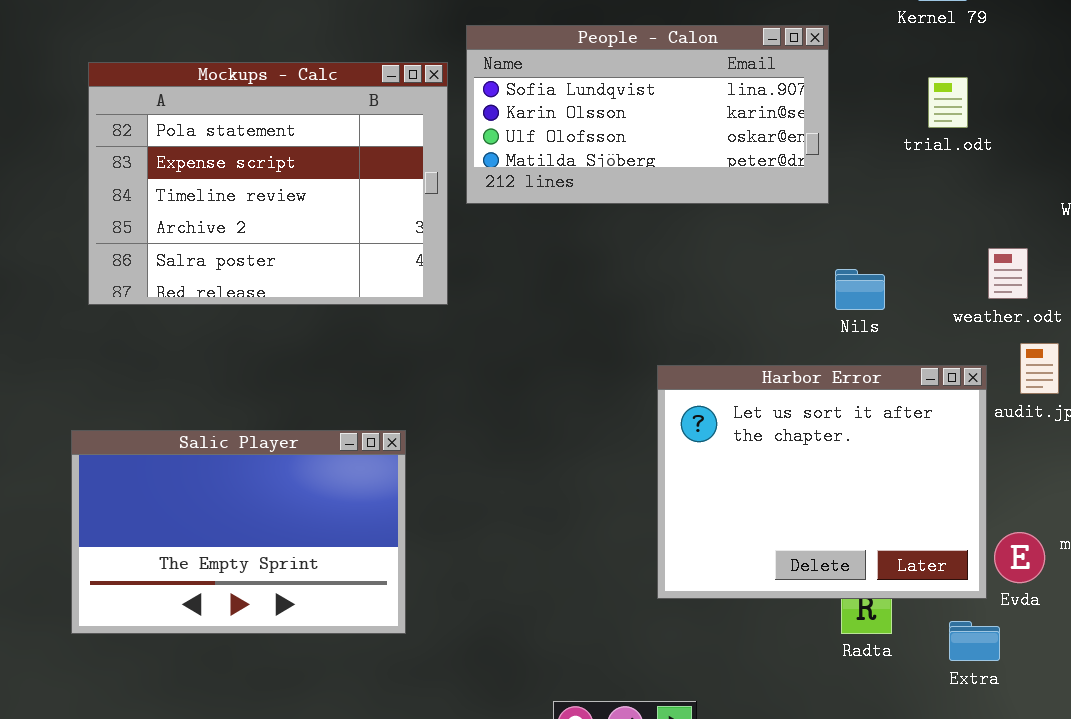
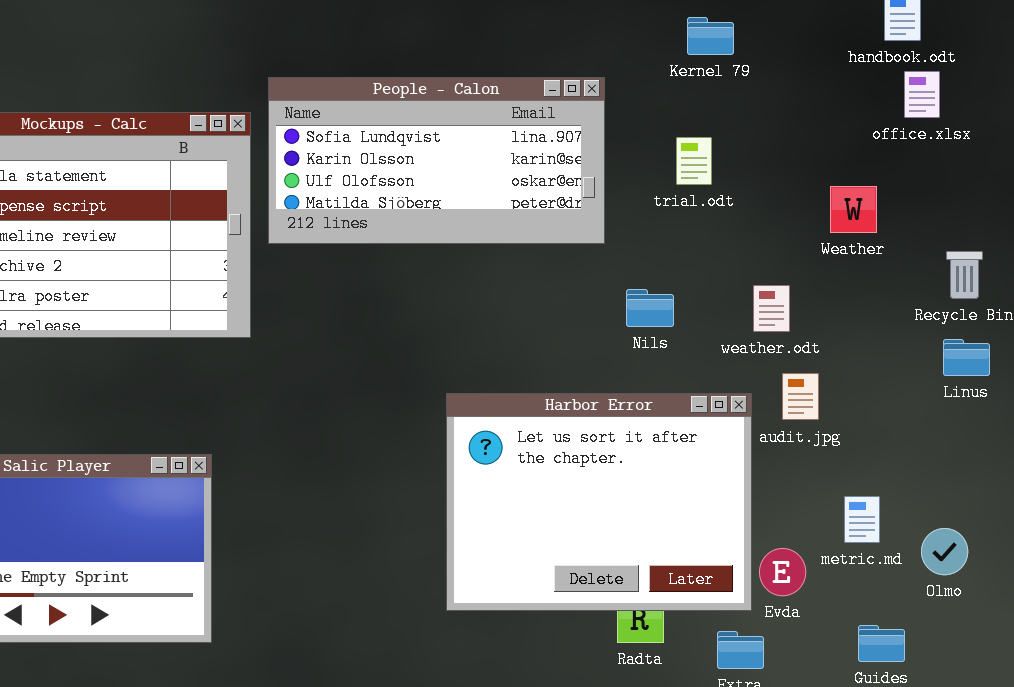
trial.odt: [928,77,968,128] -> [676,137,712,185], moved
Nils: [835,269,885,310] -> [626,289,674,327], moved

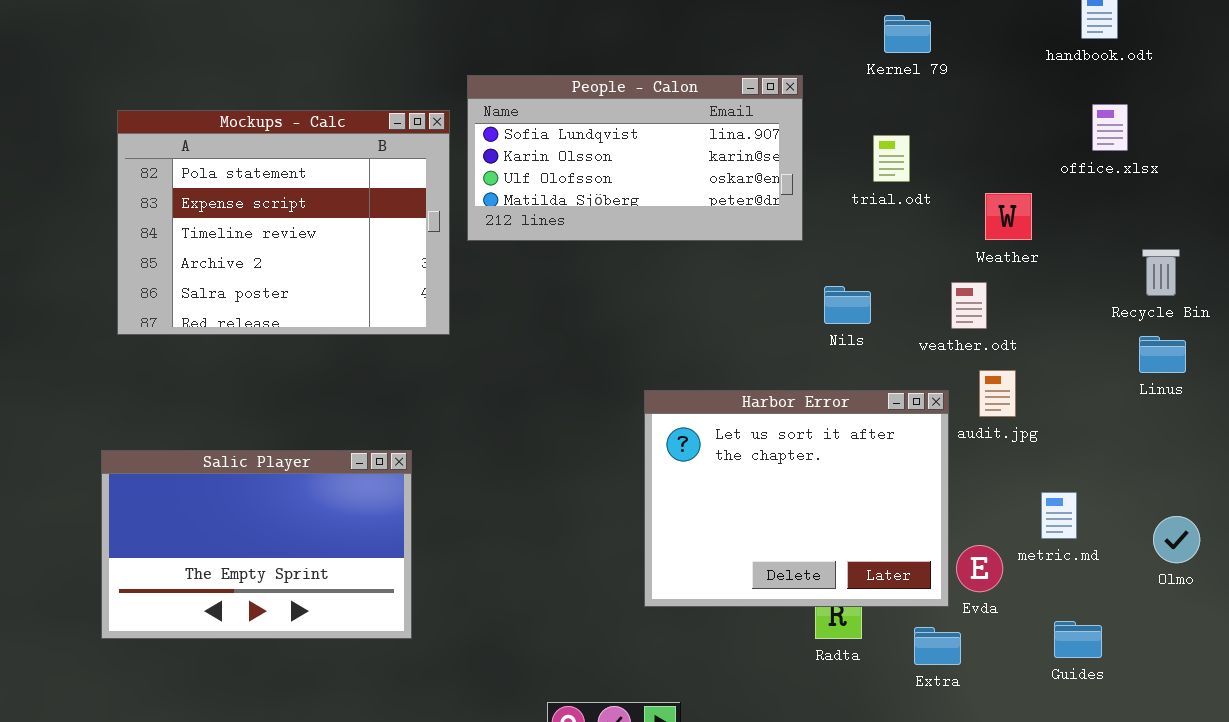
office.xlsx: [904,71,940,118] -> [1092,104,1128,151], moved
Weather: [830,186,877,233] -> [985,193,1032,240], moved
Olmo: [921,528,968,575] -> [1153,516,1200,563], moved

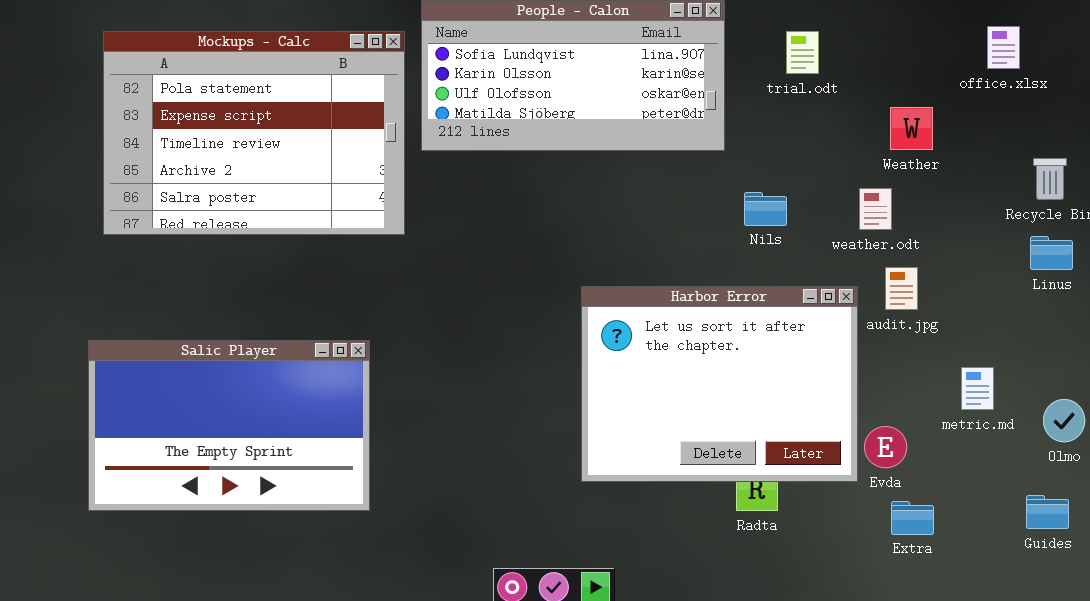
trial.odt: [873,135,910,182] -> [786,31,819,74], moved
metric.md: [1041,492,1077,539] -> [961,367,994,410], moved
Guides: [1054,621,1102,658] -> [1026,495,1069,529], moved
Extra: [914,627,961,665] -> [891,501,934,535], moved

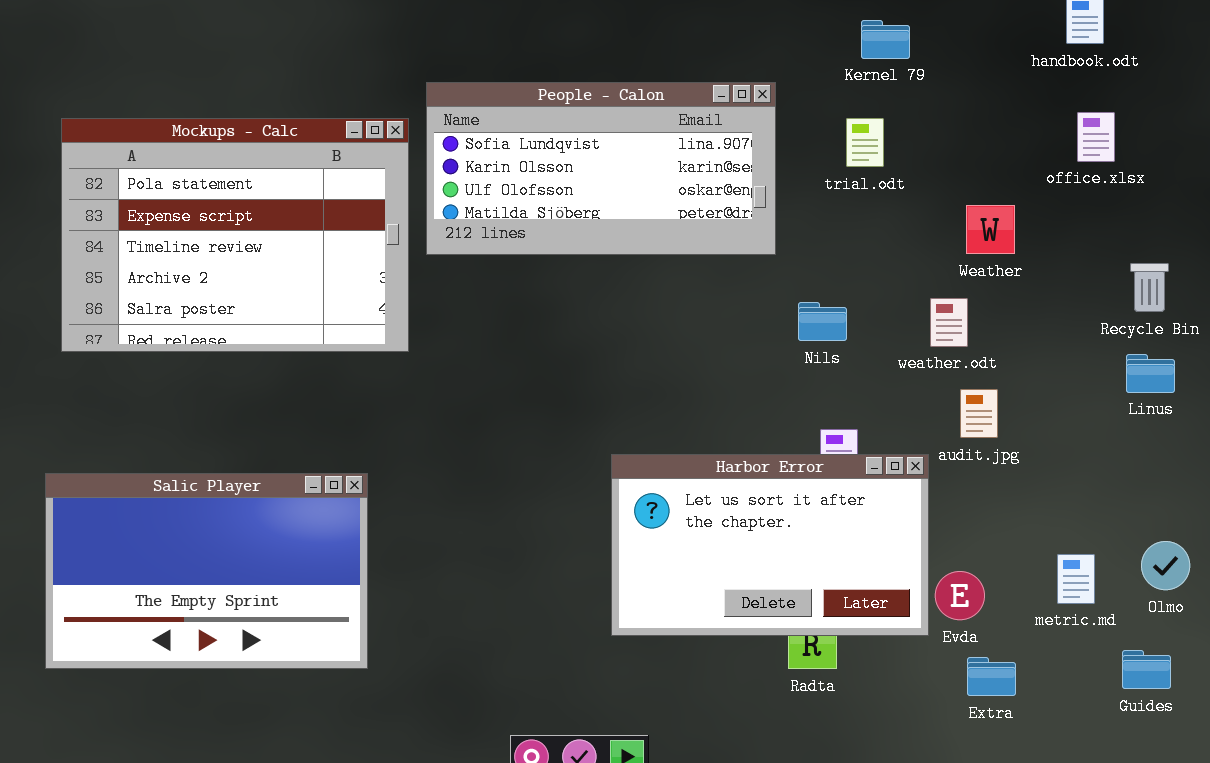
Harbor Error: [581,286,858,482] -> [611,454,929,636], resized
metric.md: [961,367,994,410] -> [1057,554,1095,604], moved

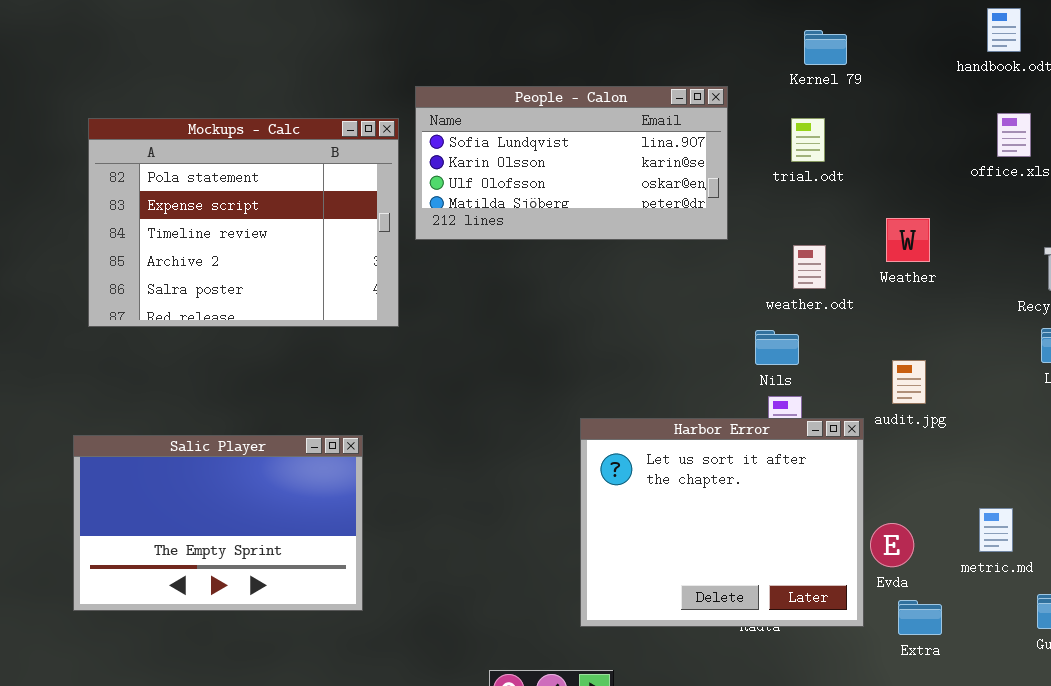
Weather: [966,205,1015,254] -> [886,218,930,262], moved
weather.odt: [930,298,968,347] -> [793,245,826,289], moved
Nils: [798,302,847,341] -> [755,330,799,365], moved
Harbor Error: [611,454,929,636] -> [580,418,864,627], resized

